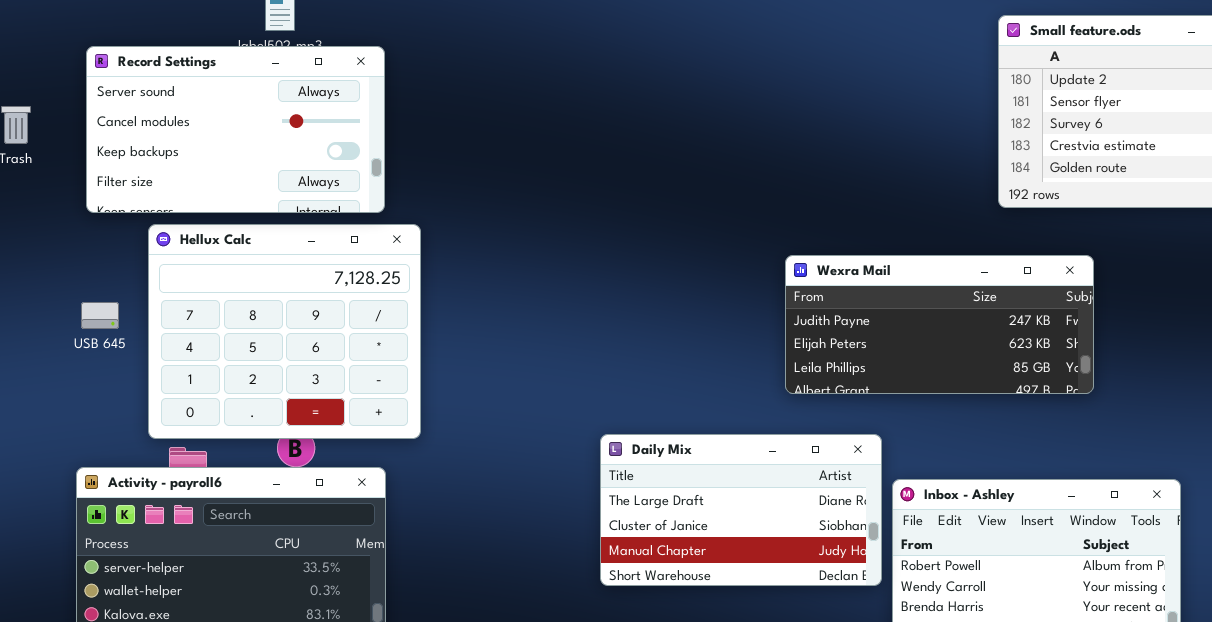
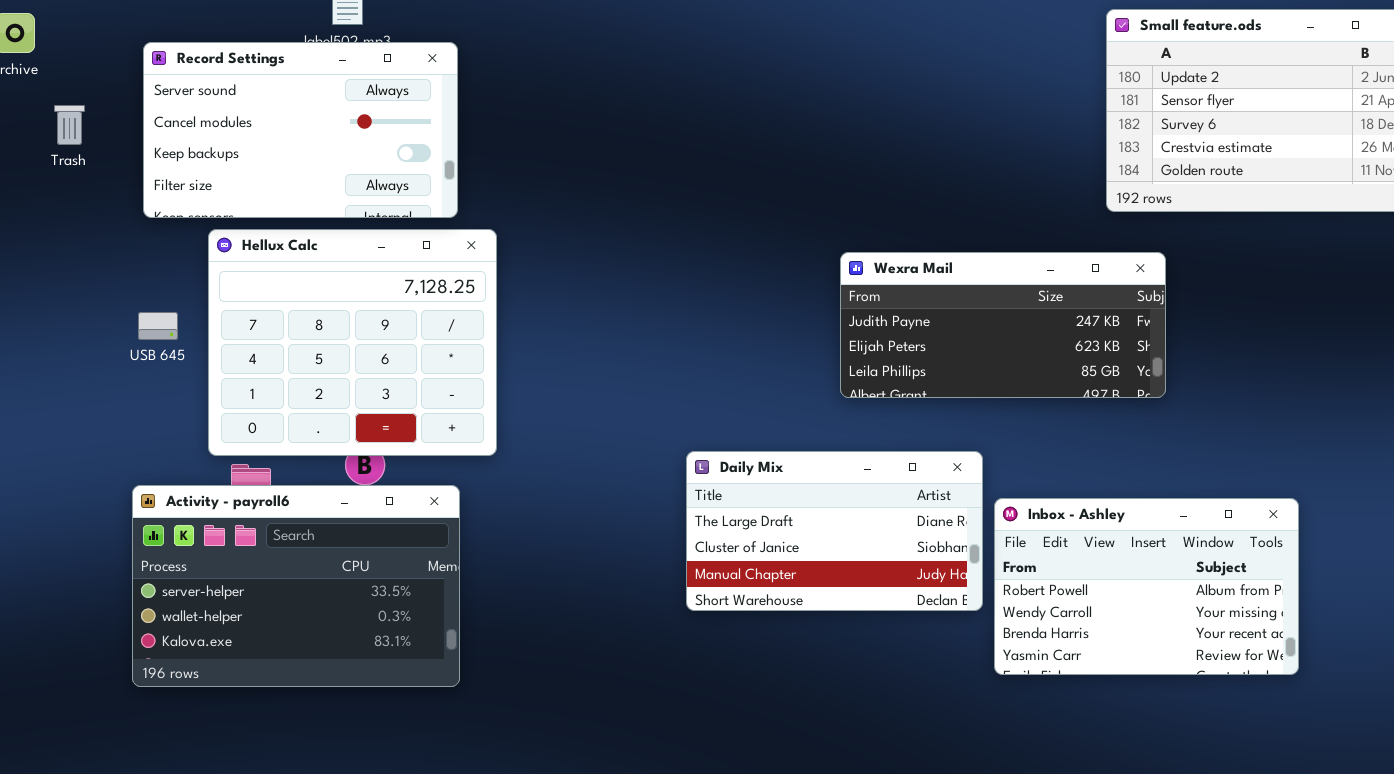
Wexra Mail: [785,255,1094,394] -> [840,252,1166,398], moved

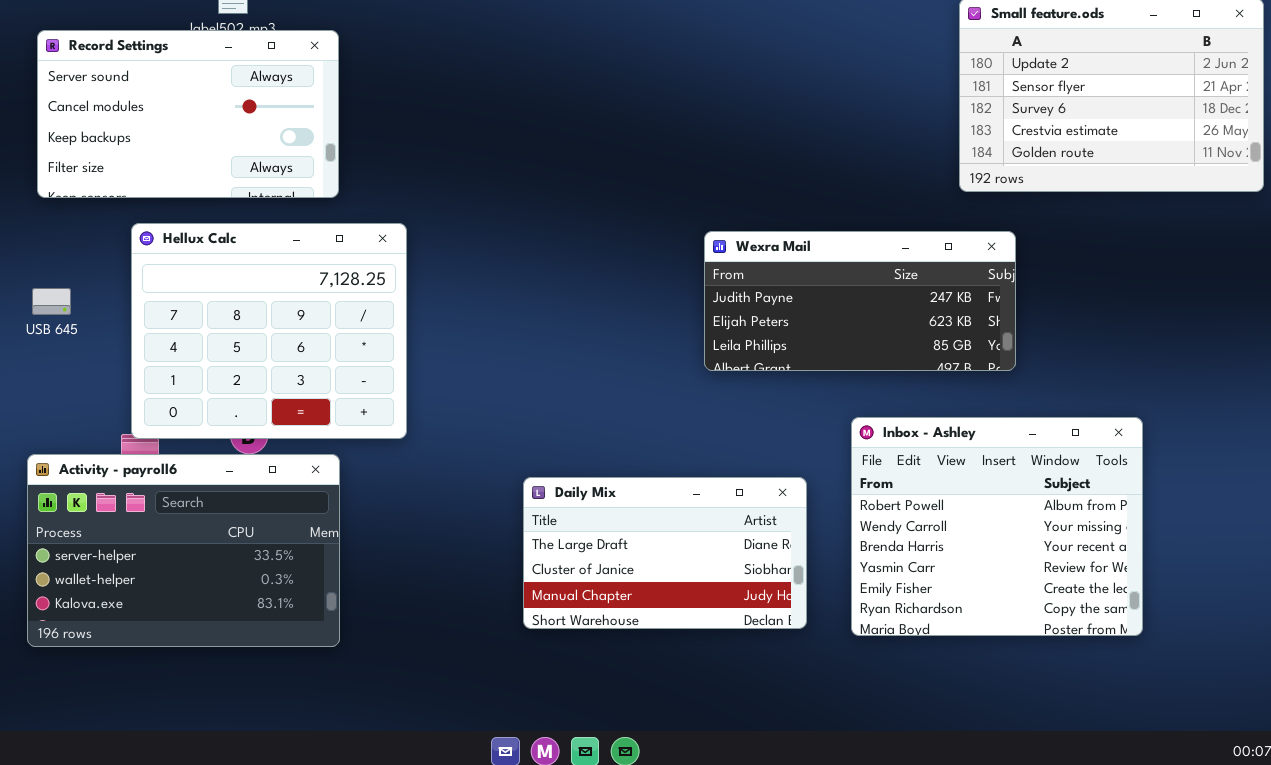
Hellux Calc: [208,229,497,456] -> [131,223,407,439], moved
Daily Mix: [686,451,983,611] -> [523,477,807,629], moved
Inbox - Ashley: [994,498,1299,675] -> [851,417,1143,636], resized

